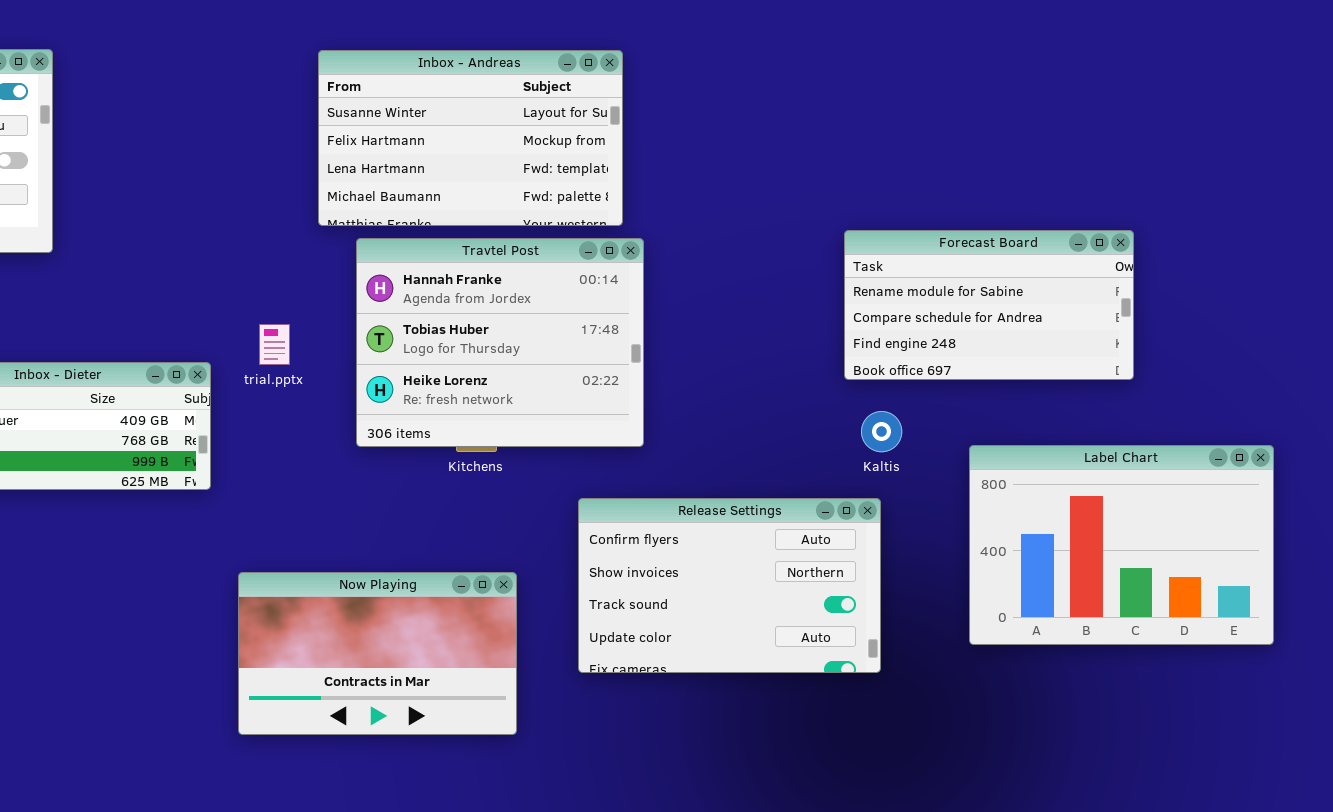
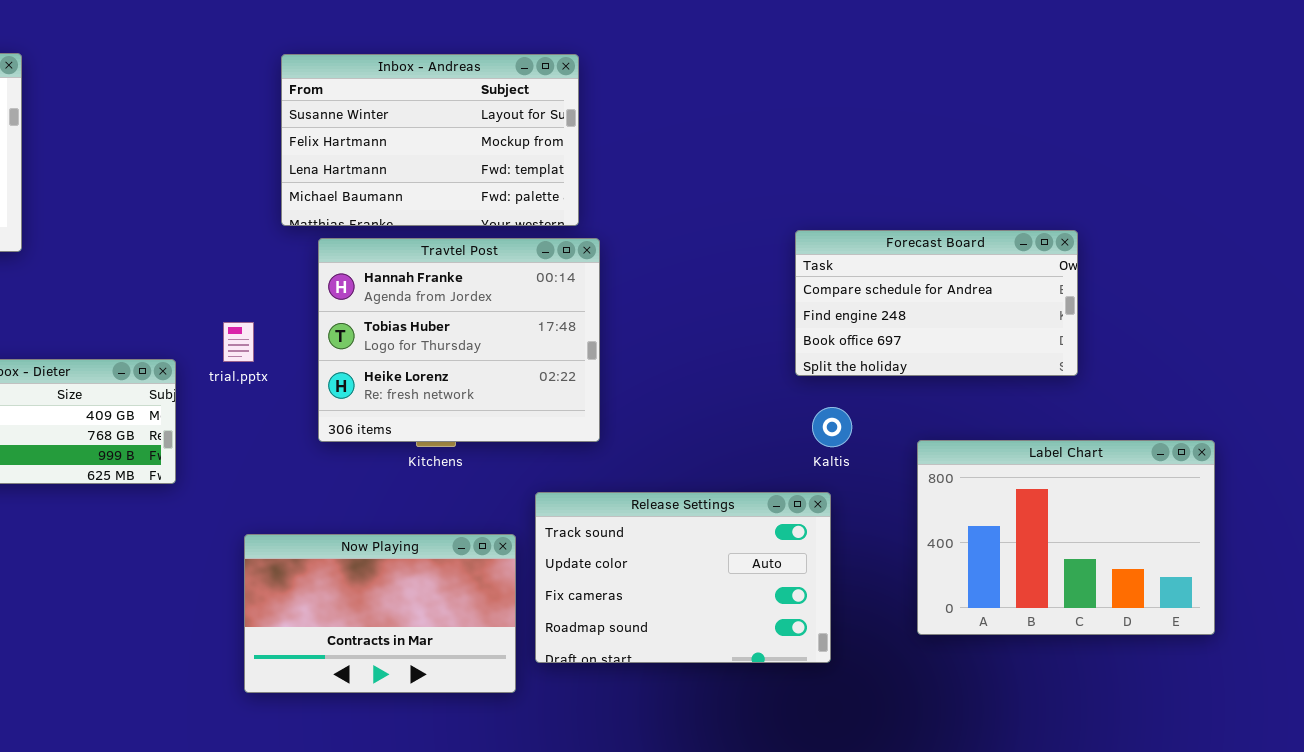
Forecast Board: [844,230,1134,380] -> [795,230,1078,376], scrolled down 1 row
Release Settings: [578,498,881,673] -> [535,492,831,663], scrolled down 2 rows
Now Playing: [238,572,517,735] -> [244,534,516,693], moved

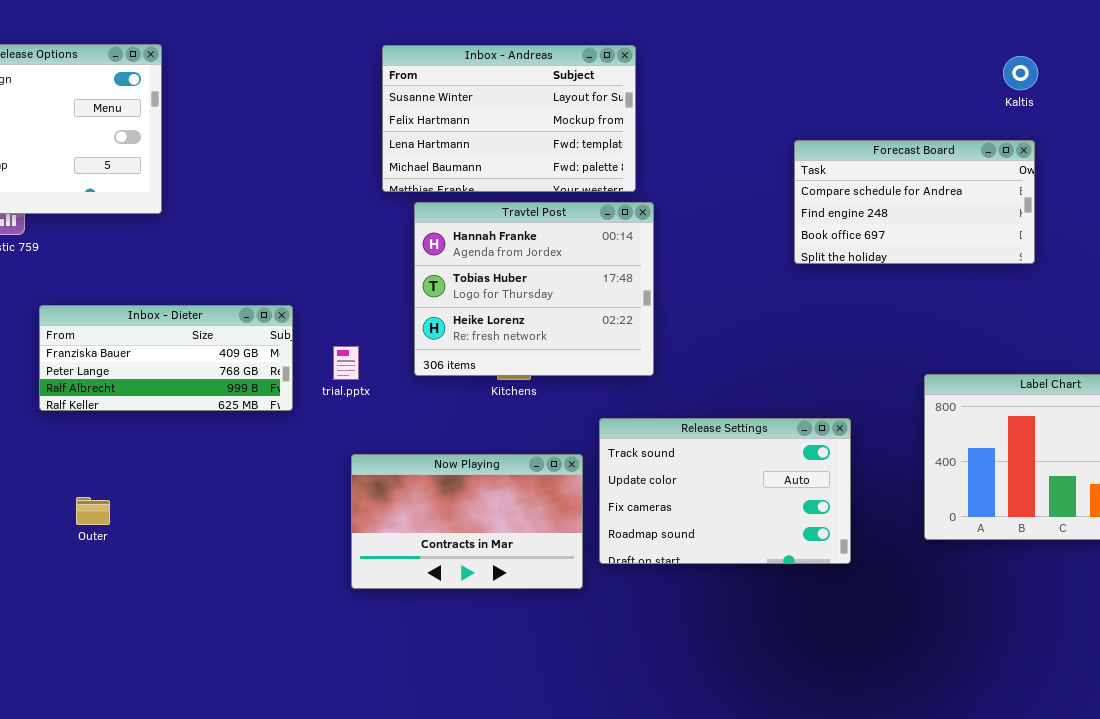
Forecast Board: [795,230,1078,376] -> [794,140,1035,264], moved
trial.pptx: [223,322,254,362] -> [333,346,359,380], moved
Kaltis: [812,407,852,447] -> [1003,56,1038,90], moved

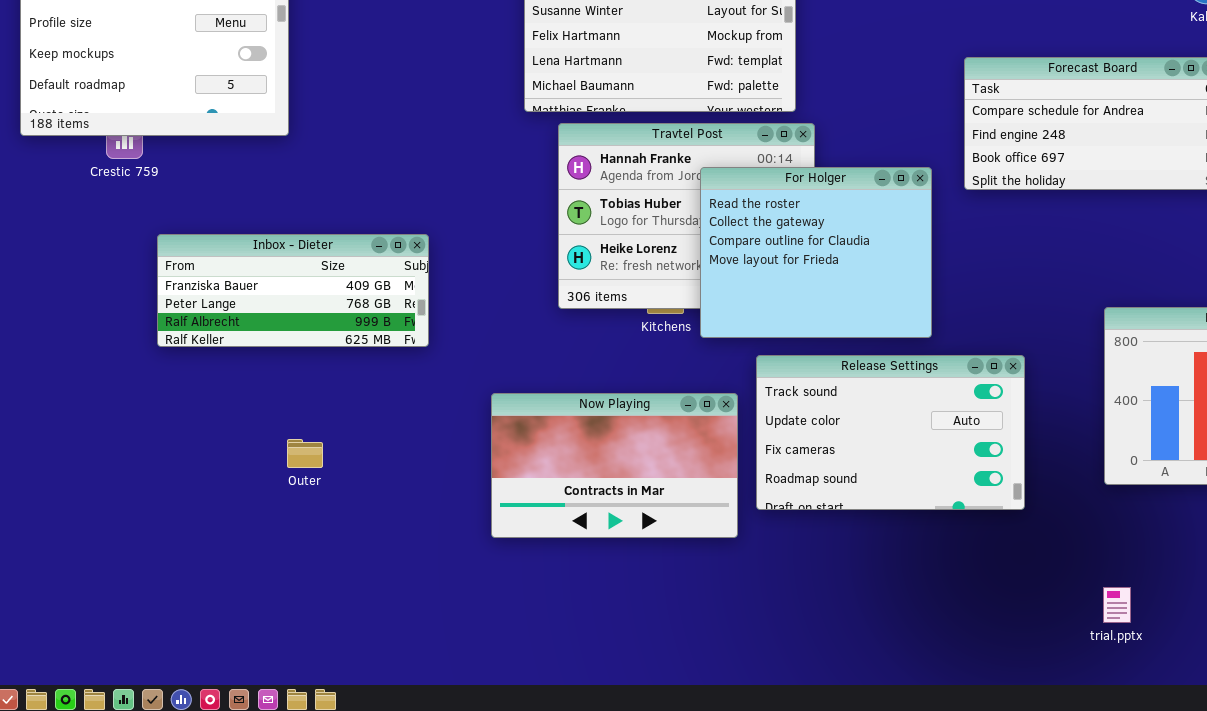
For Holger: none -> [700,167,932,338], opened
trial.pptx: [333,346,359,380] -> [1103,587,1131,623], moved
Outer: [76,497,110,525] -> [287,439,323,468], moved

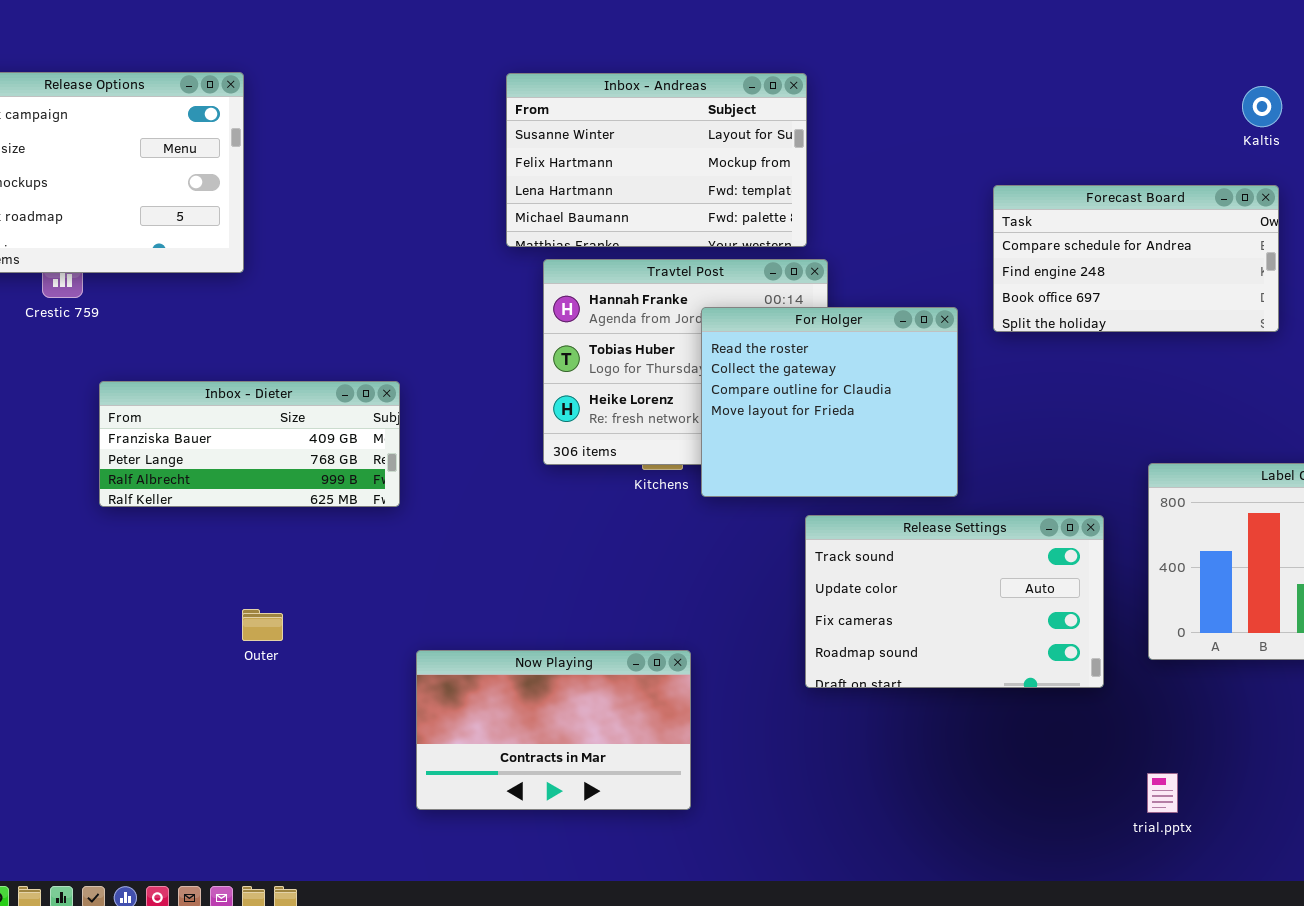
Release Settings: [756,355,1025,510] -> [805,515,1104,688], moved
Now Playing: [491,393,738,538] -> [416,650,691,810], moved

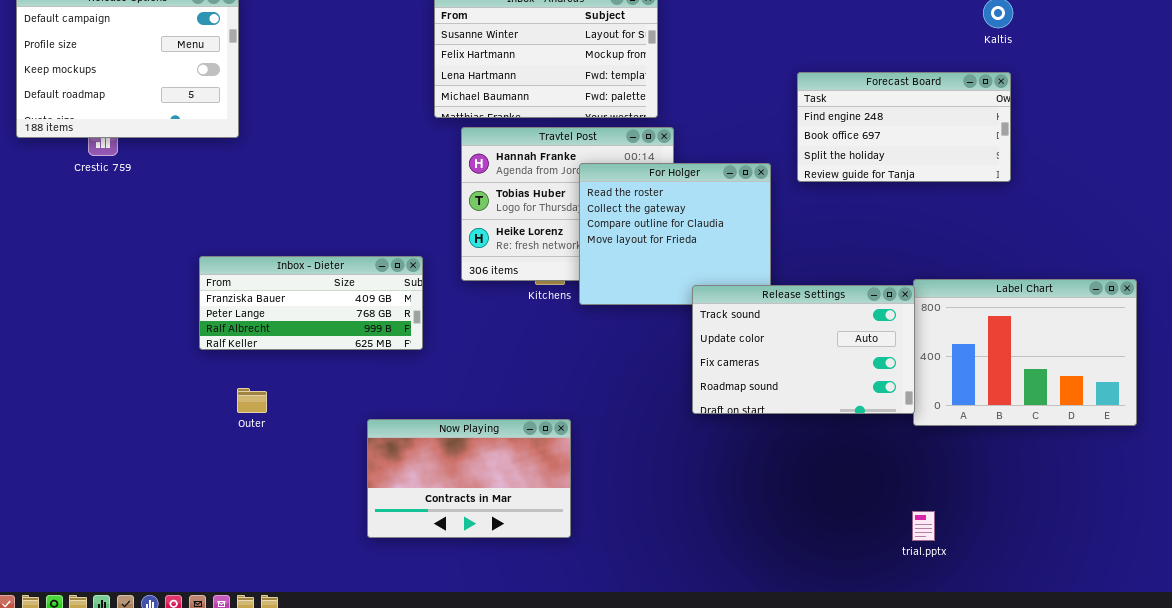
Forecast Board: [993,185,1279,332] -> [797,72,1011,182], scrolled down 1 row
Inbox - Dieter: [99,381,400,507] -> [199,256,423,350], moved
Release Settings: [805,515,1104,688] -> [692,285,915,414], moved

